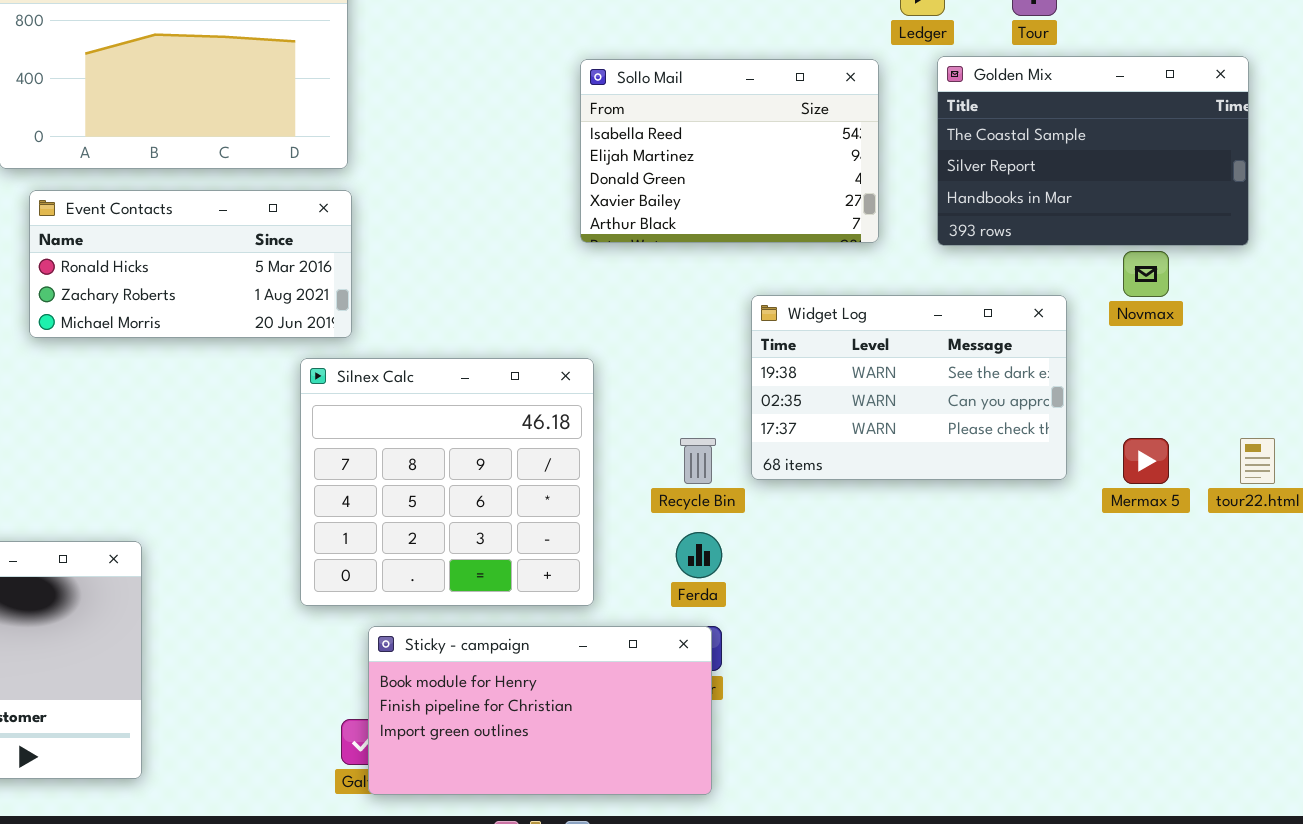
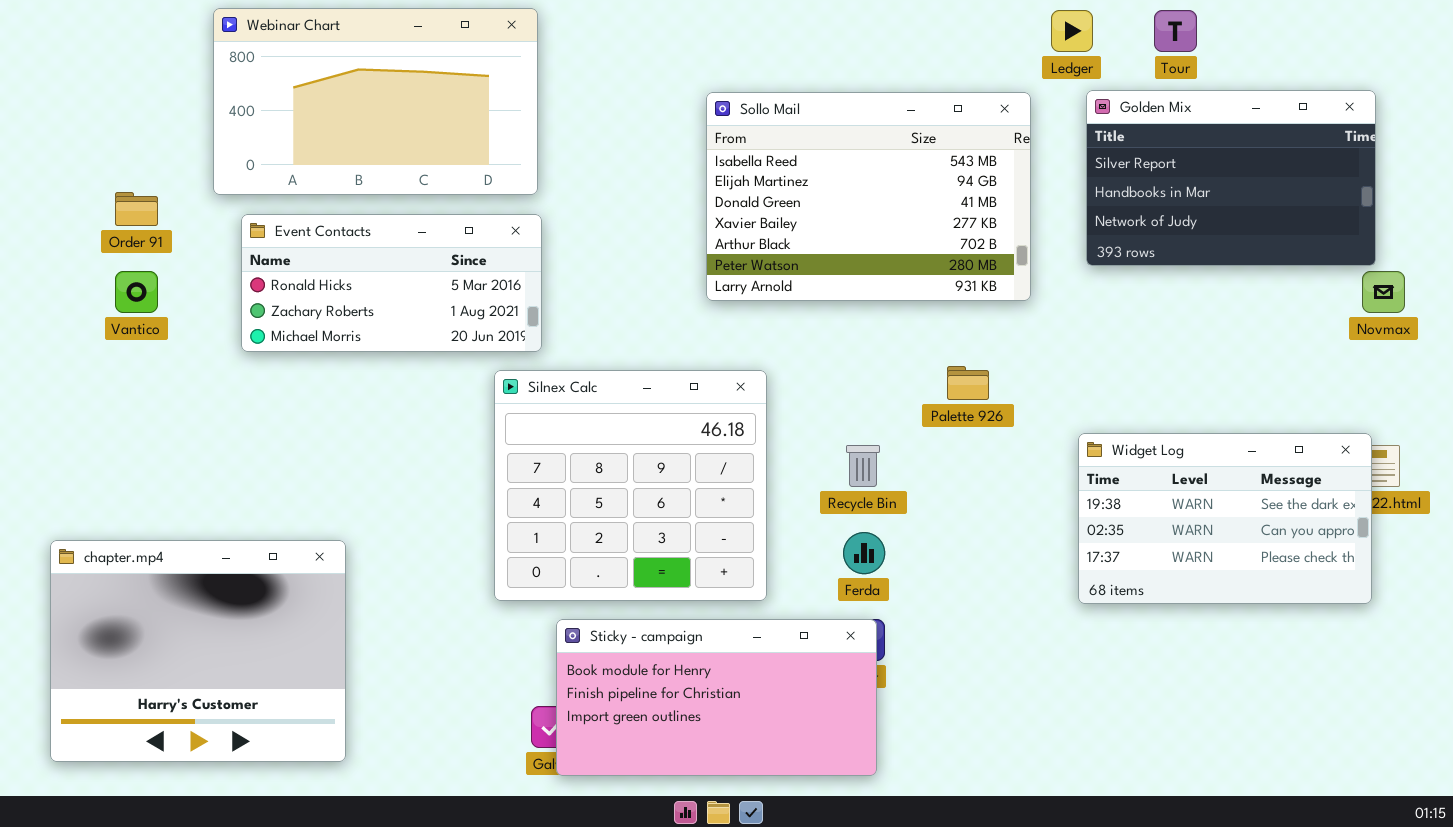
Golden Mix: [937,56,1249,246] -> [1086,90,1376,266], scrolled down 1 row
Sollo Mail: [580,59,879,243] -> [706,92,1031,301], resized
Novmax: [1123,251,1169,297] -> [1362,271,1405,313], moved
Widget Log: [751,295,1067,480] -> [1078,433,1372,604], moved

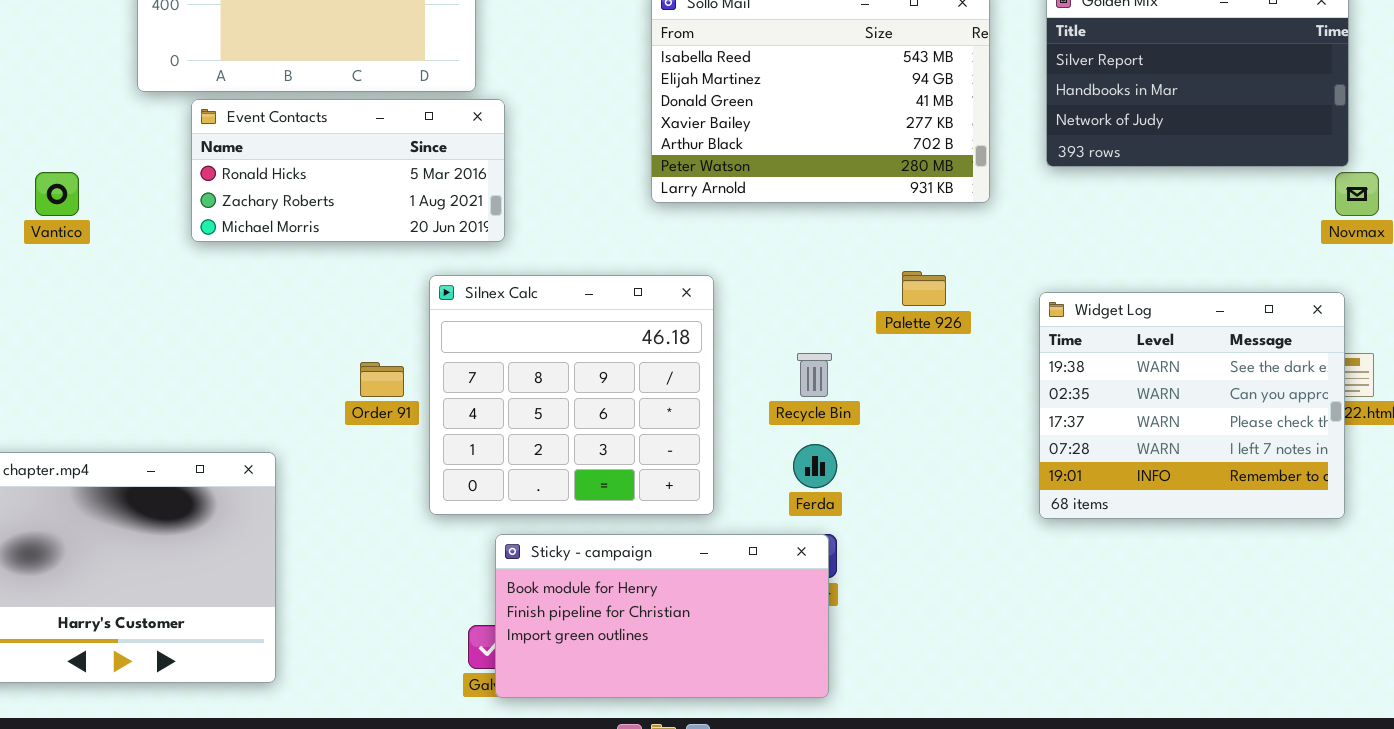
Order 91: [115,192,158,226] -> [360,362,404,397], moved
Event Contacts: [241,214,542,352] -> [191,99,505,242], moved
Widget Log: [1078,433,1372,604] -> [1039,292,1345,519], resized

